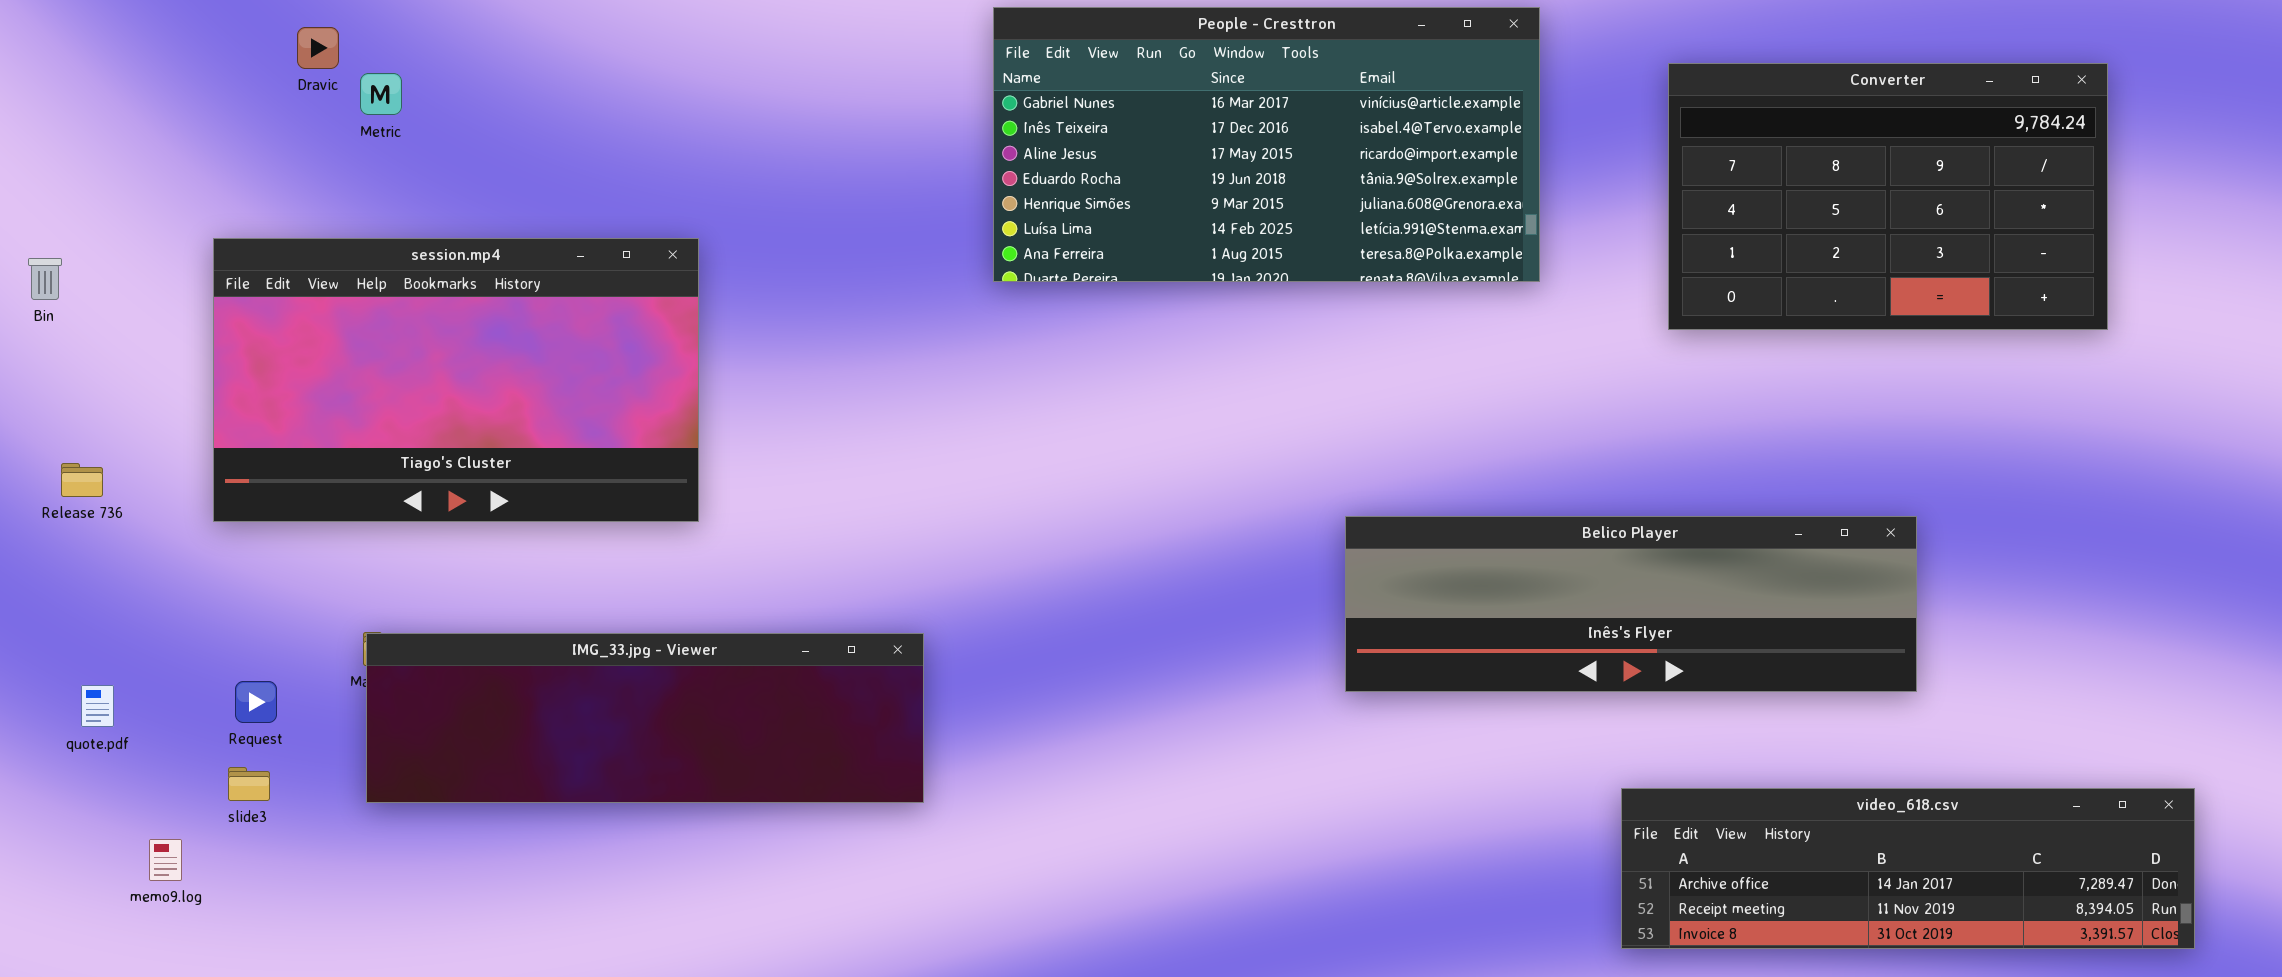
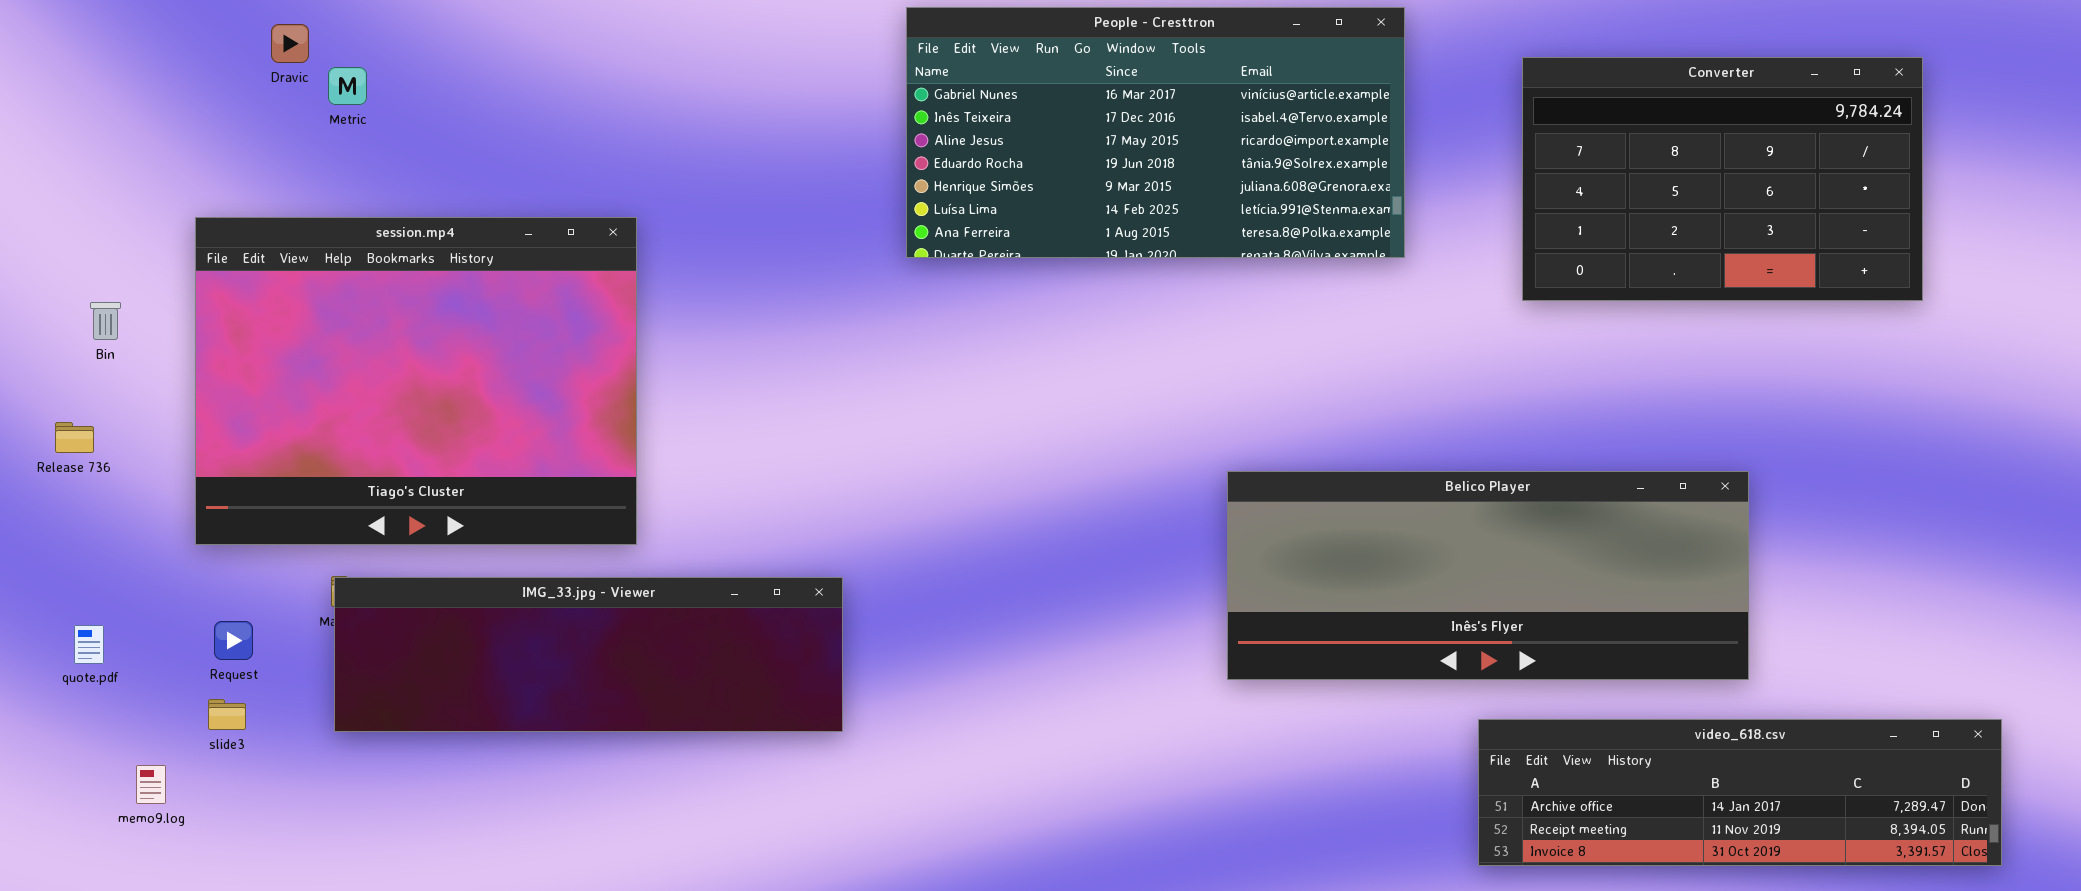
session.mp4: [213,238,699,522] -> [195,217,637,545], resized
Bin: [28,258,62,300] -> [90,302,121,340], moved
Belico Player: [1345,516,1917,692] -> [1227,471,1749,680], resized

